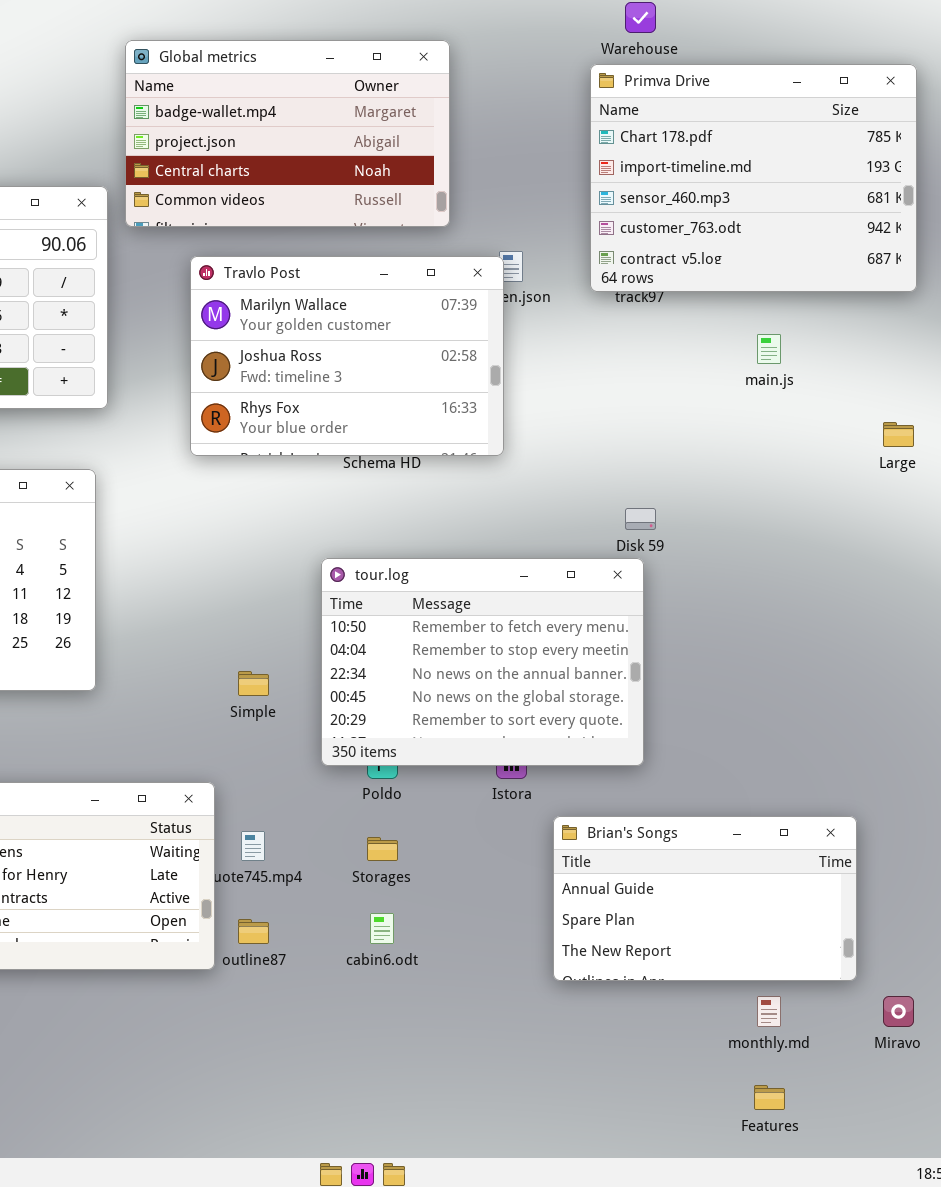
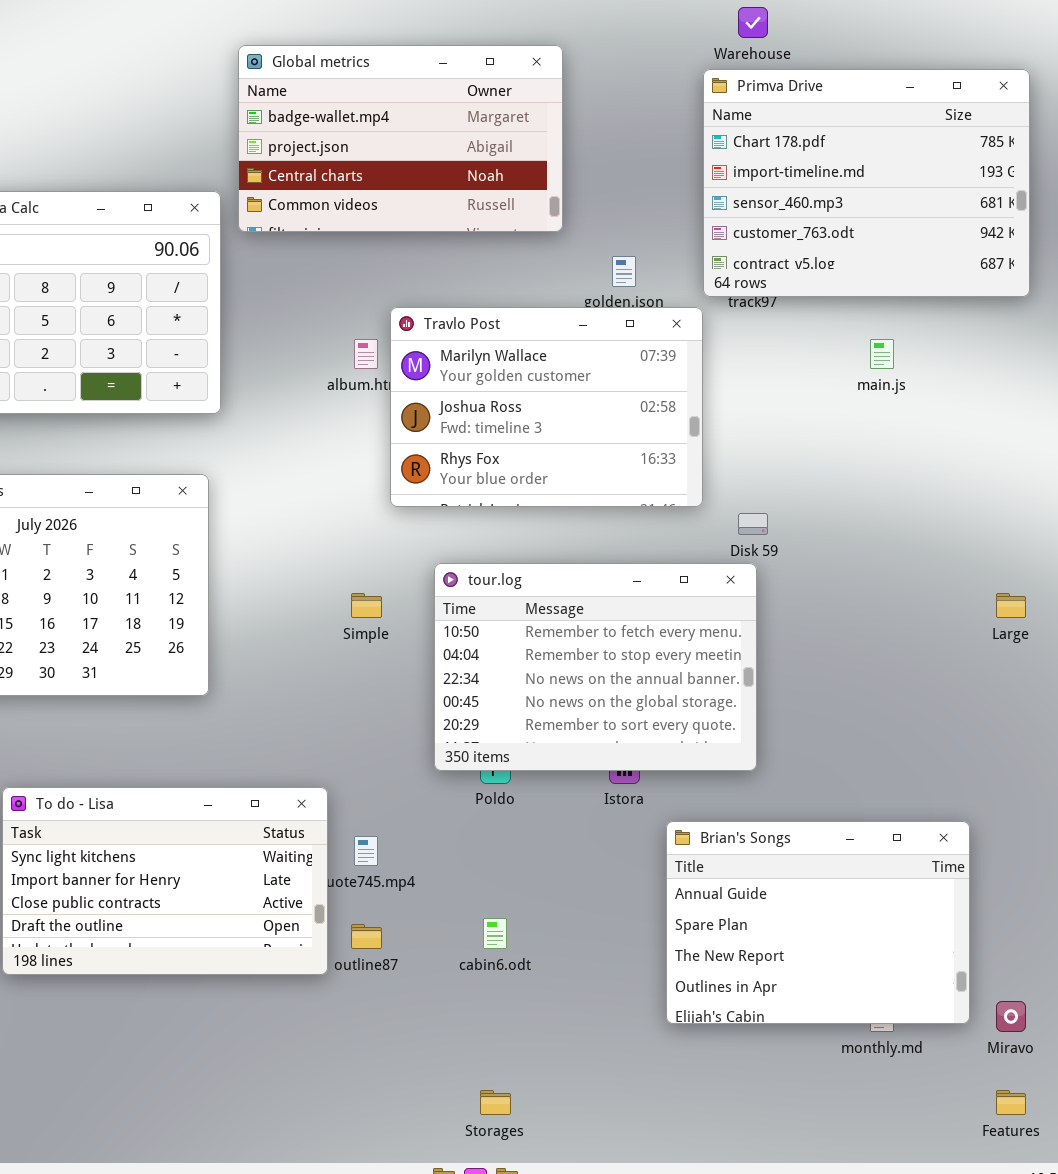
Travlo Post: [190,256,504,456] -> [390,307,703,507], moved
Large: [883,422,914,447] -> [996,593,1026,618], moved
Simple: [238,671,269,696] -> [351,593,382,618], moved
Brian's Songs: [553,816,857,981] -> [666,821,970,1024], resized
Storages: [367,837,398,861] -> [480,1090,511,1115], moved
Features: [754,1085,785,1110] -> [996,1090,1026,1115], moved

